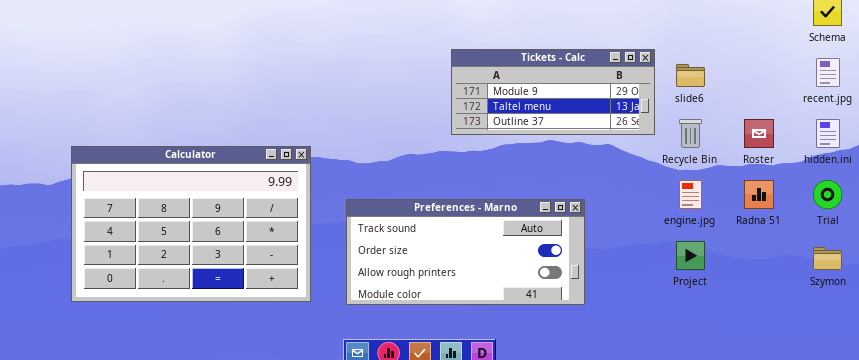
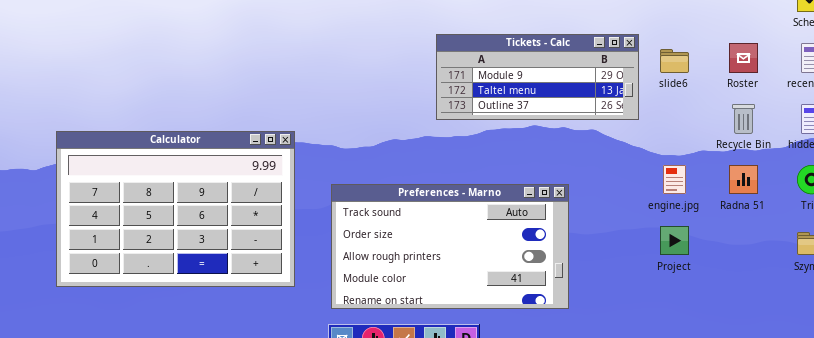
Recycle Bin: [679,119,702,148] -> [732,104,755,134], moved
Roster: [744,119,774,148] -> [729,43,758,73], moved
Preferences - Marno: [346,199,585,305] -> [331,184,569,309], resized

